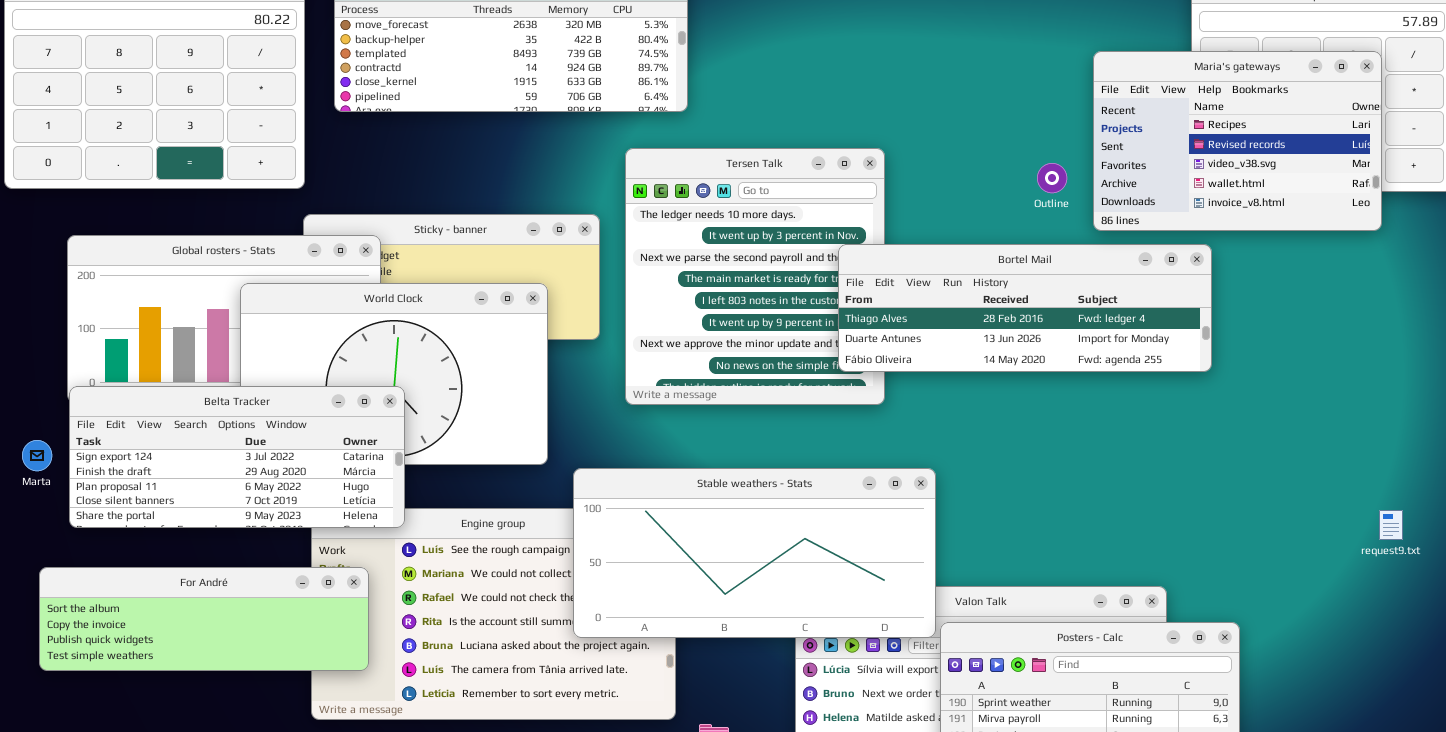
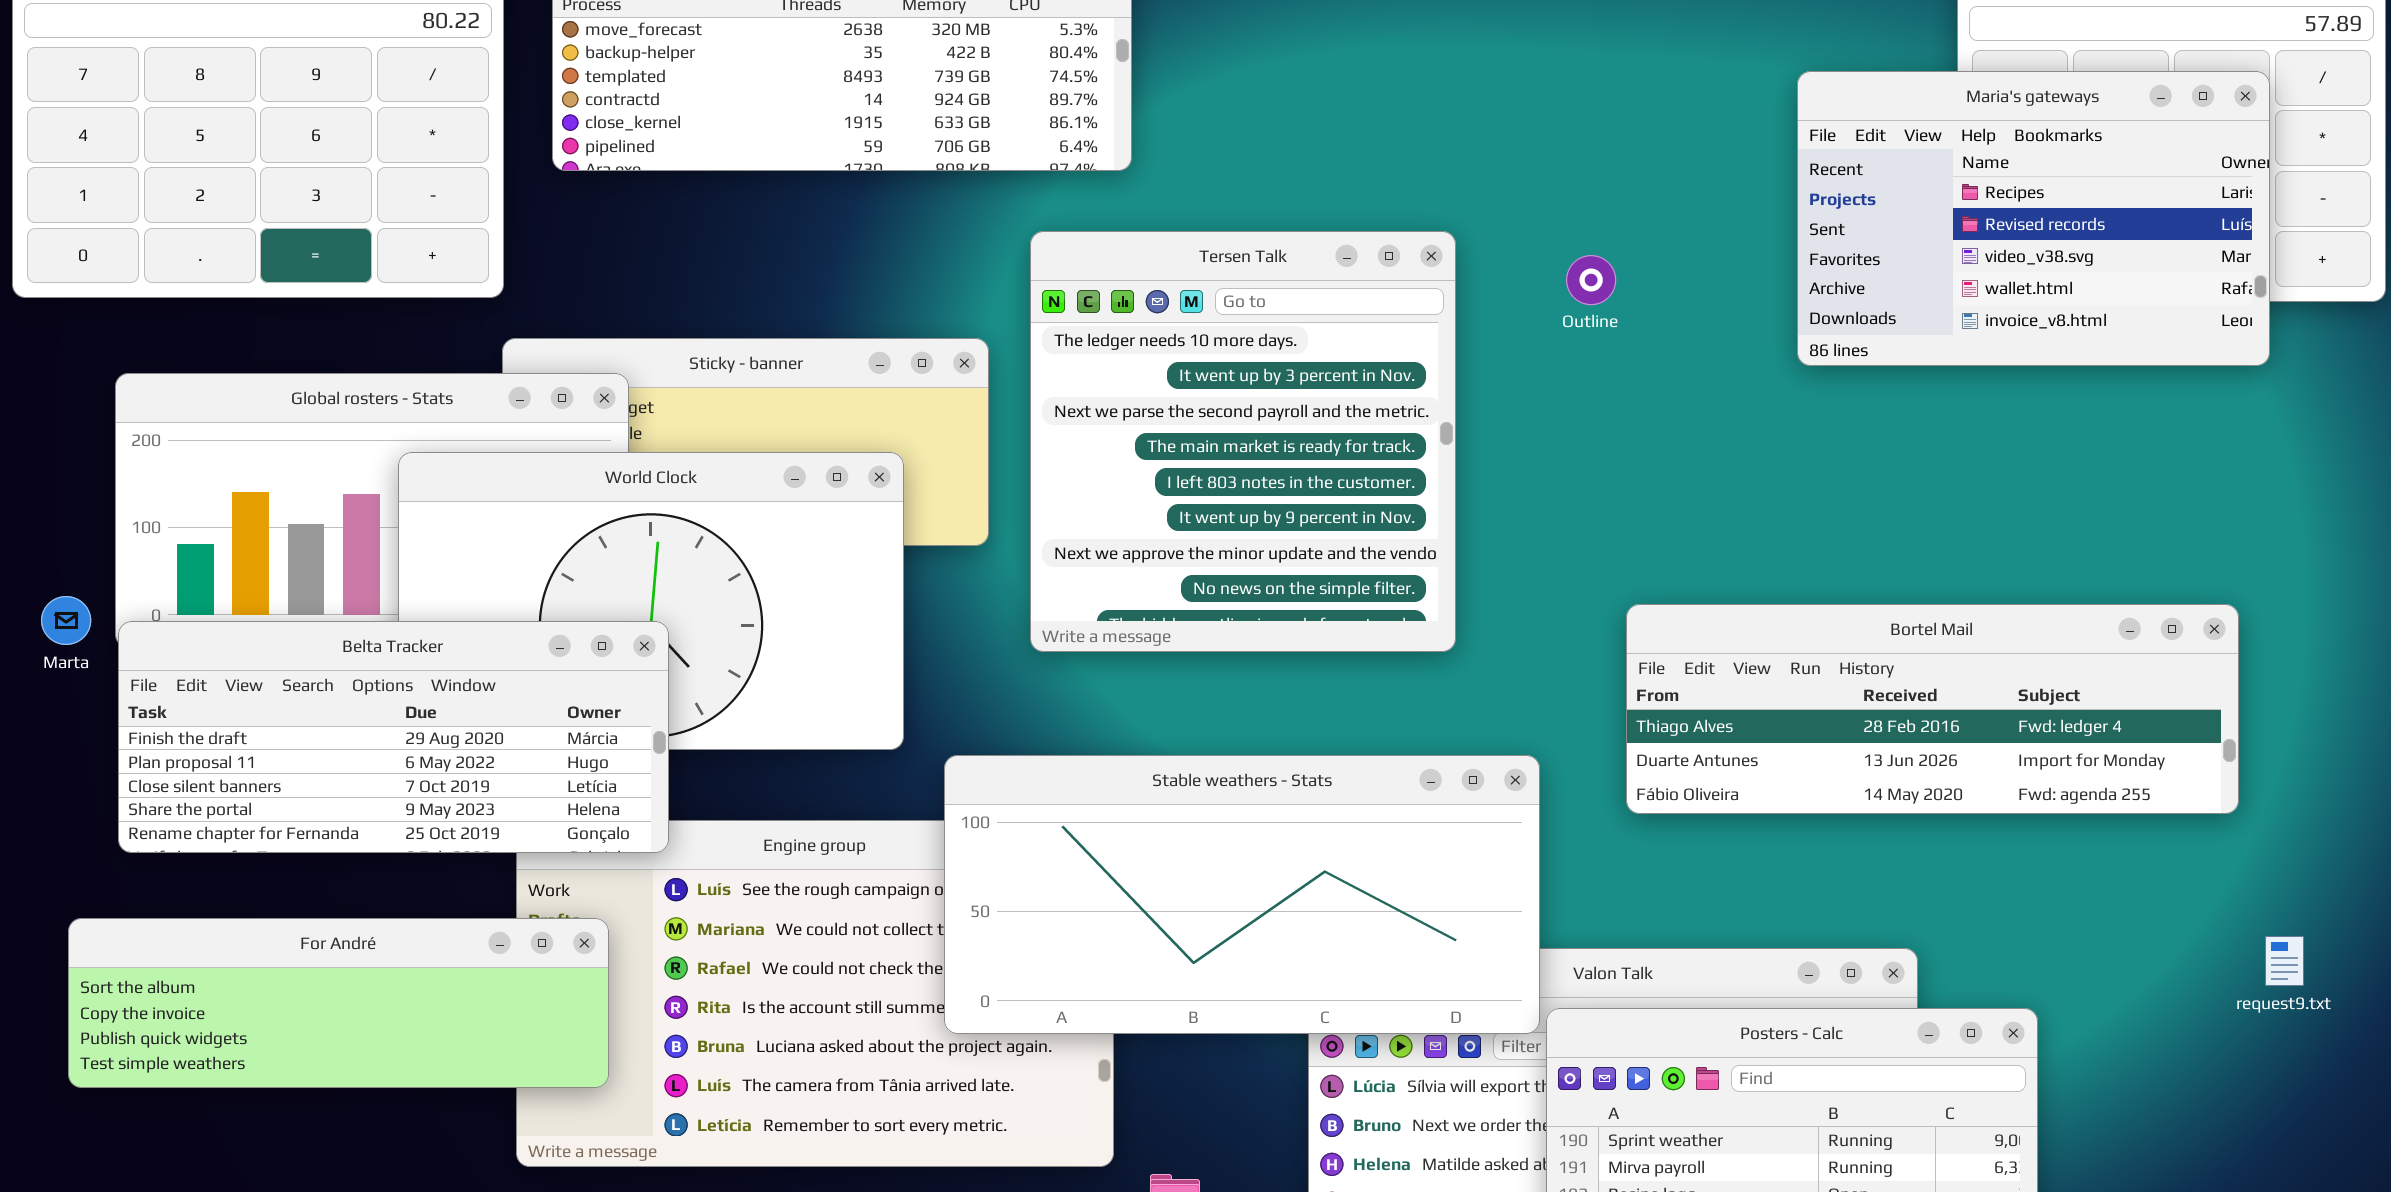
Outline: [1037,163,1067,193] -> [1566,255,1616,305], moved
Bortel Mail: [838,244,1212,372] -> [1626,604,2239,814], moved
Belta Tracker: [69,386,405,528] -> [118,621,669,853], scrolled down 1 row
Marta: [22,440,52,471] -> [41,596,91,645], moved
request9.txt: [1379,510,1403,540] -> [2265,936,2304,986], moved

